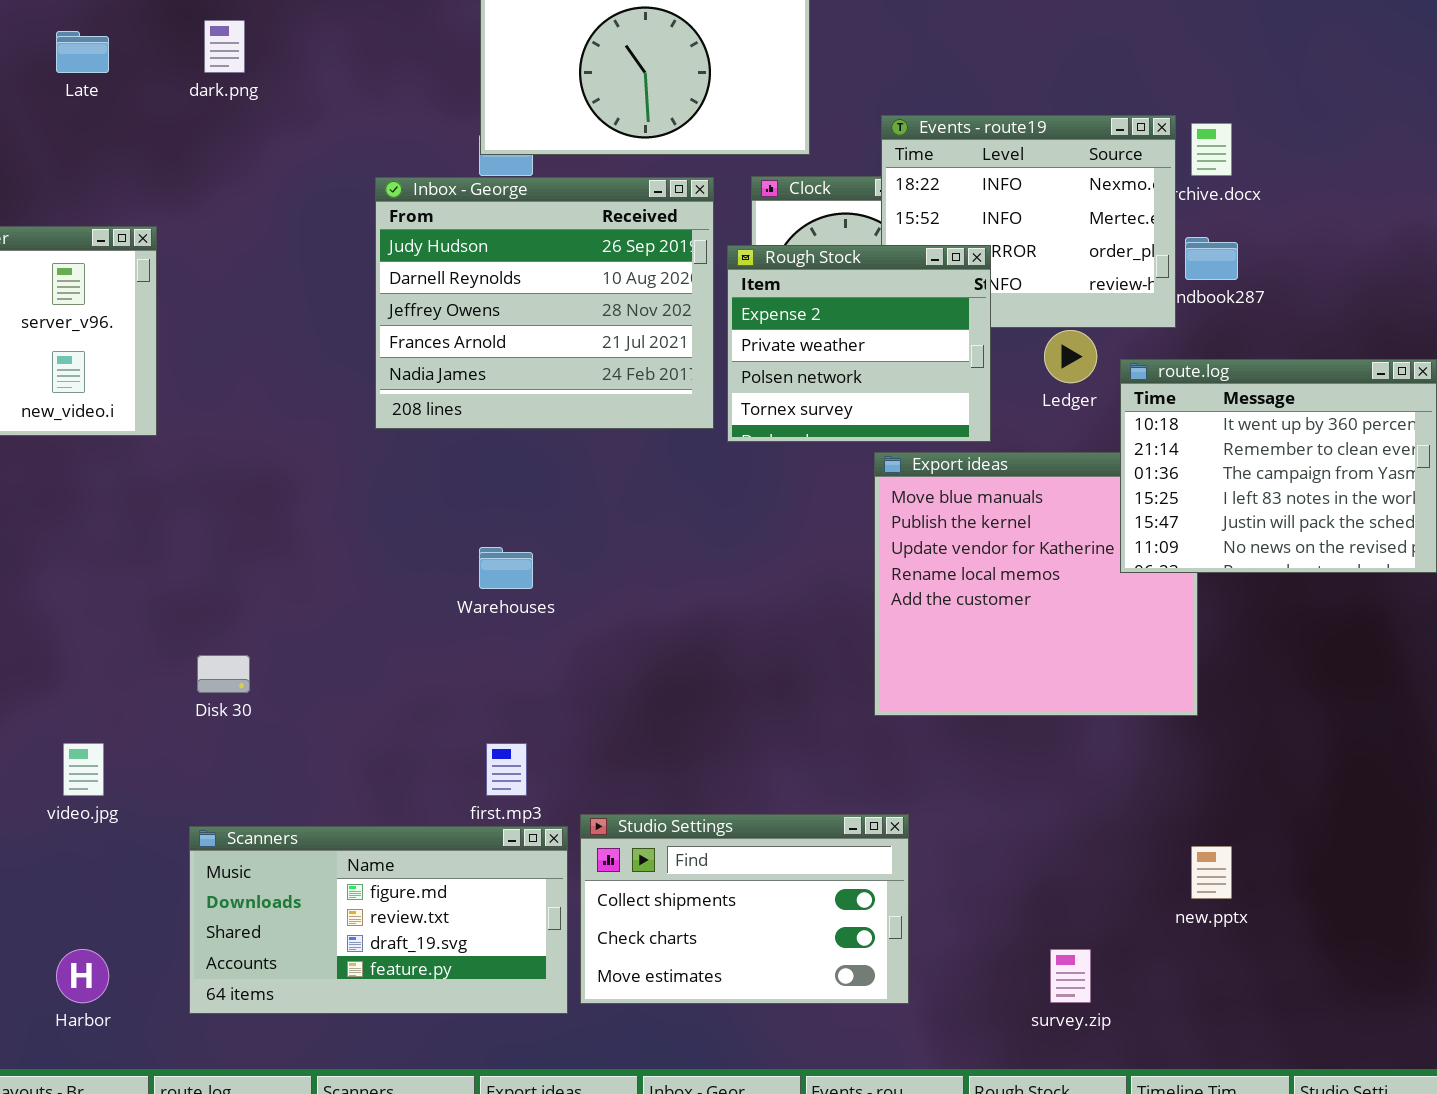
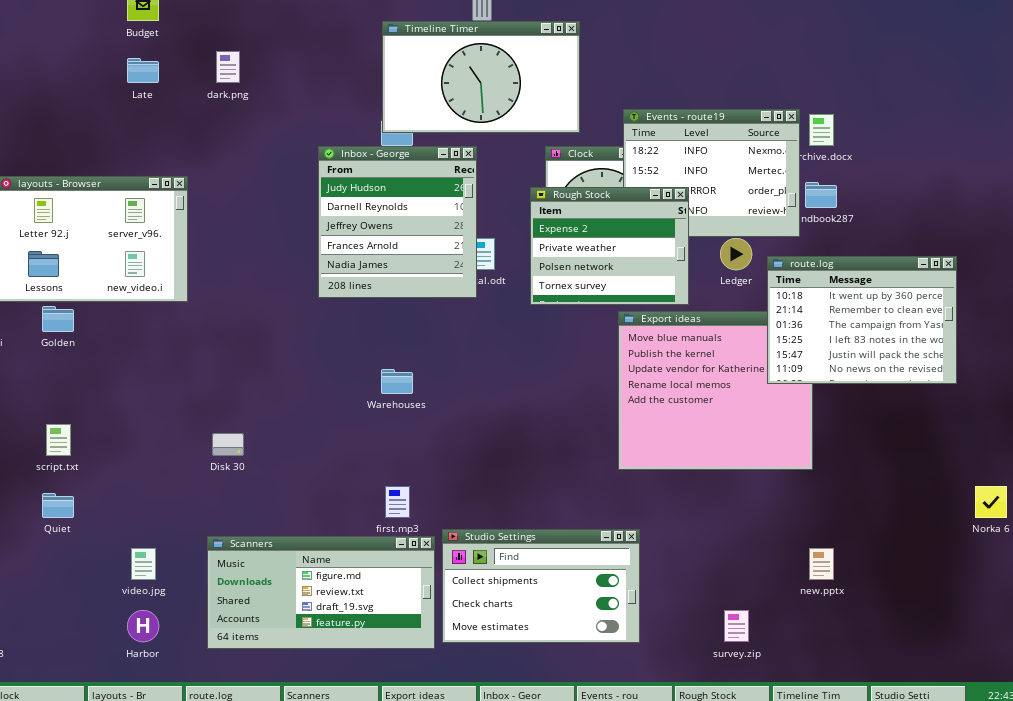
Inbox - George: [375,177,714,429] -> [318,146,477,298], resized
video.jpg: [63,743,104,796] -> [131,548,156,580], moved

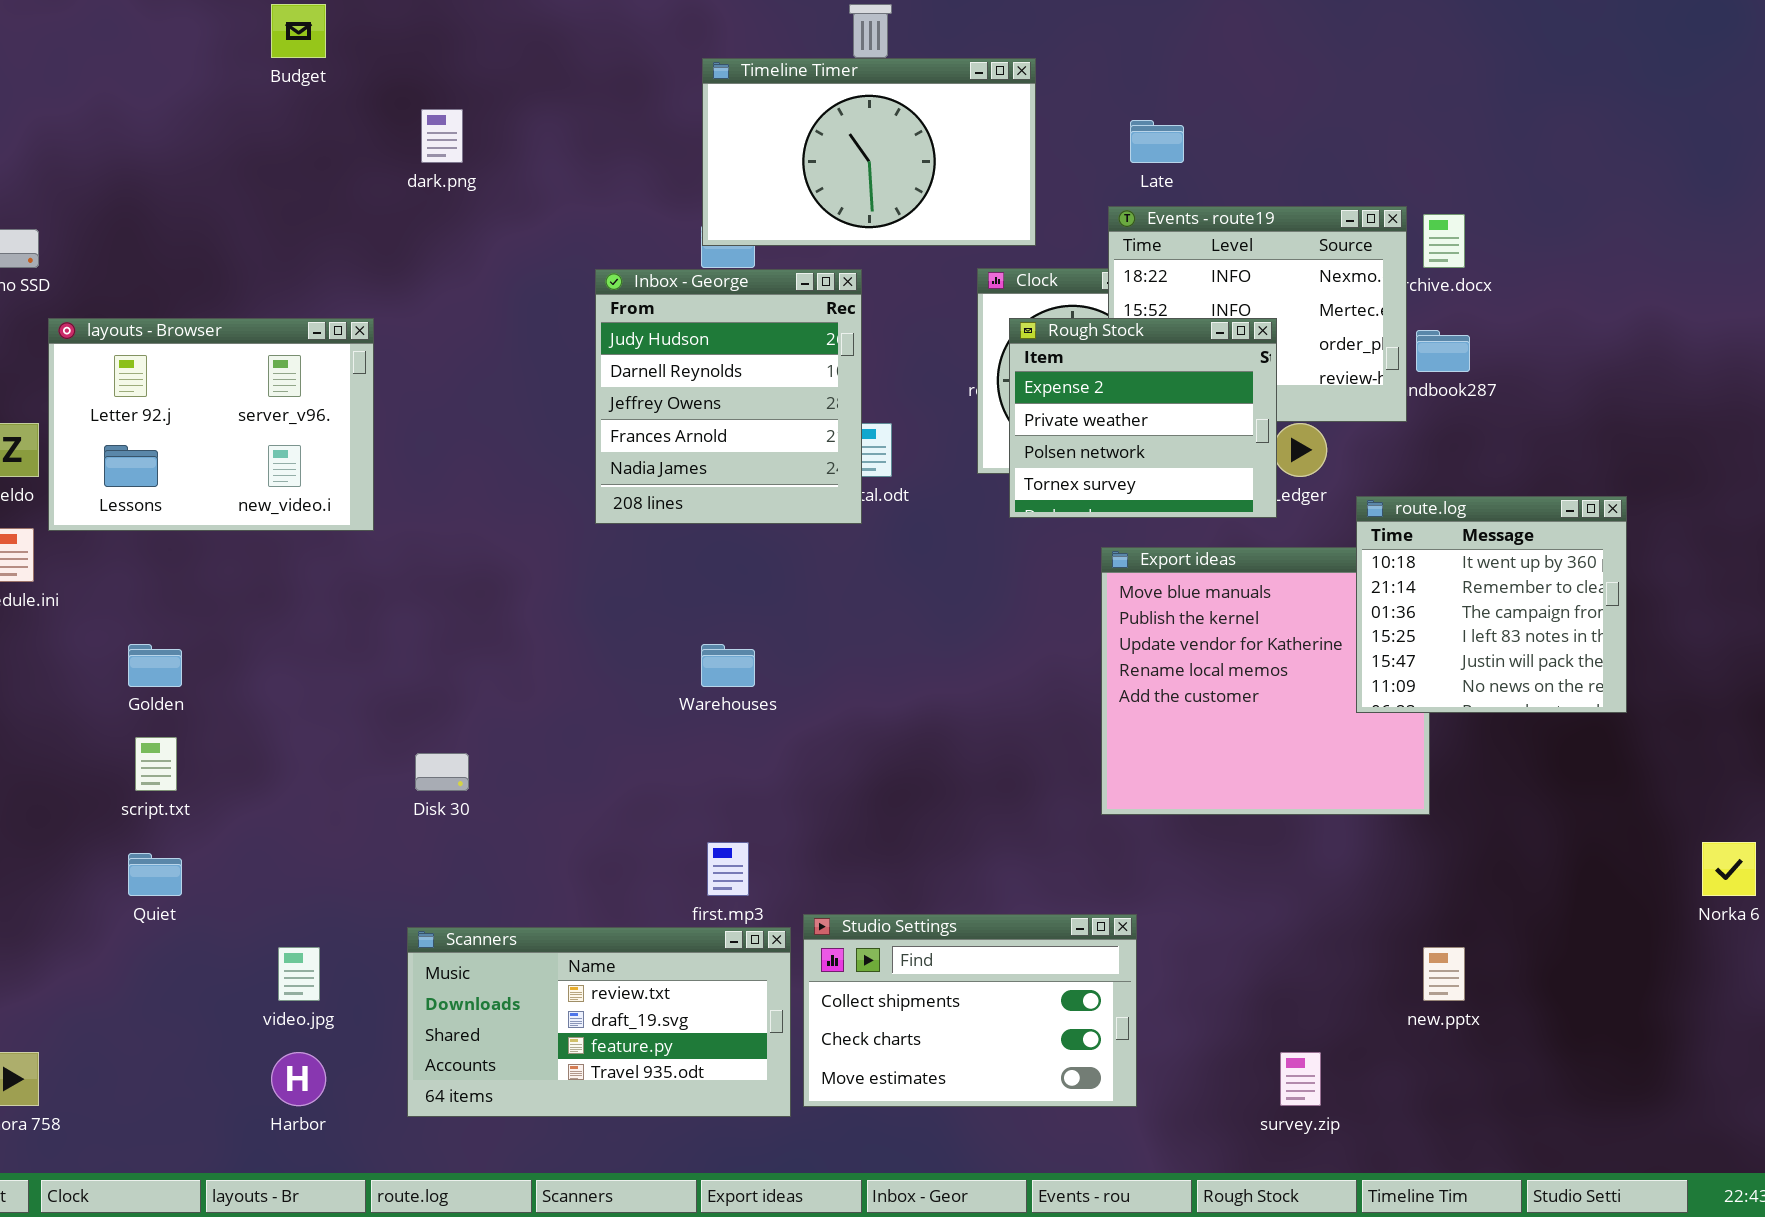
Late: [127,58,159,83] -> [1130,120,1184,163], moved
Rough Stock: [530,187,689,305] -> [1009,318,1277,518], moved
route.log: [767,256,957,384] -> [1356,496,1627,713], moved, resized
Golden: [42,306,74,332] -> [128,644,182,687], moved
Scanners: [207,536,435,649] -> [407,927,791,1117], scrolled down 1 row

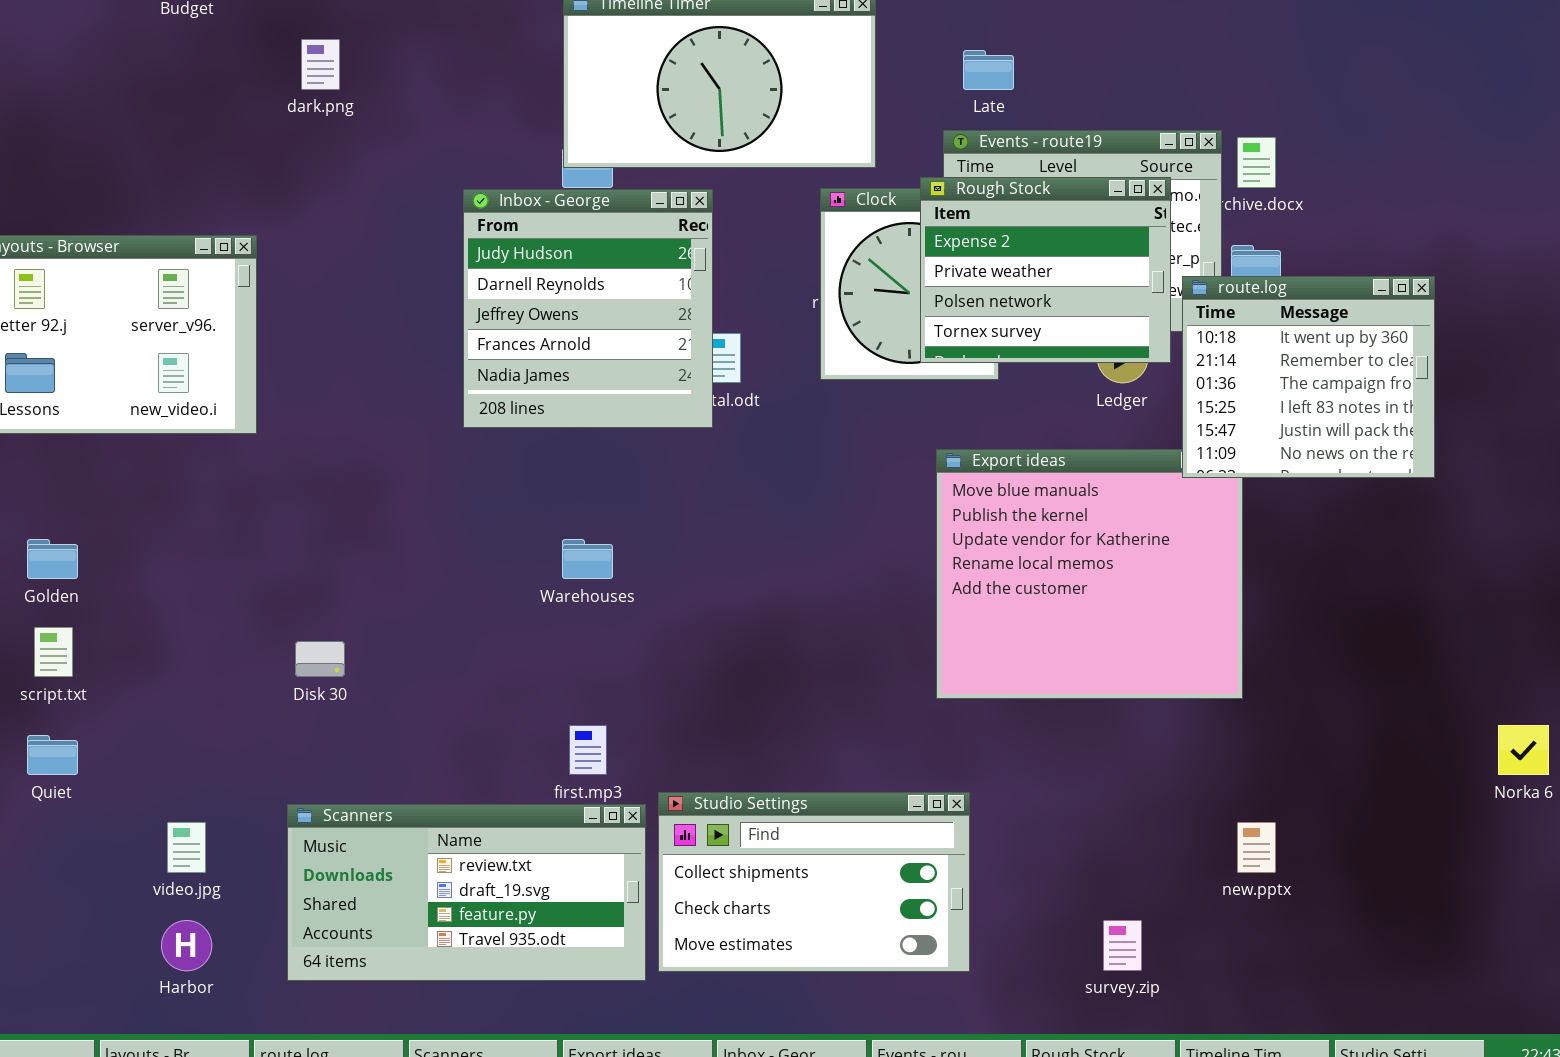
Rough Stock: [1009,318,1277,518] -> [920,177,1171,363], moved
route.log: [1356,496,1627,713] -> [1182,276,1435,478], moved

